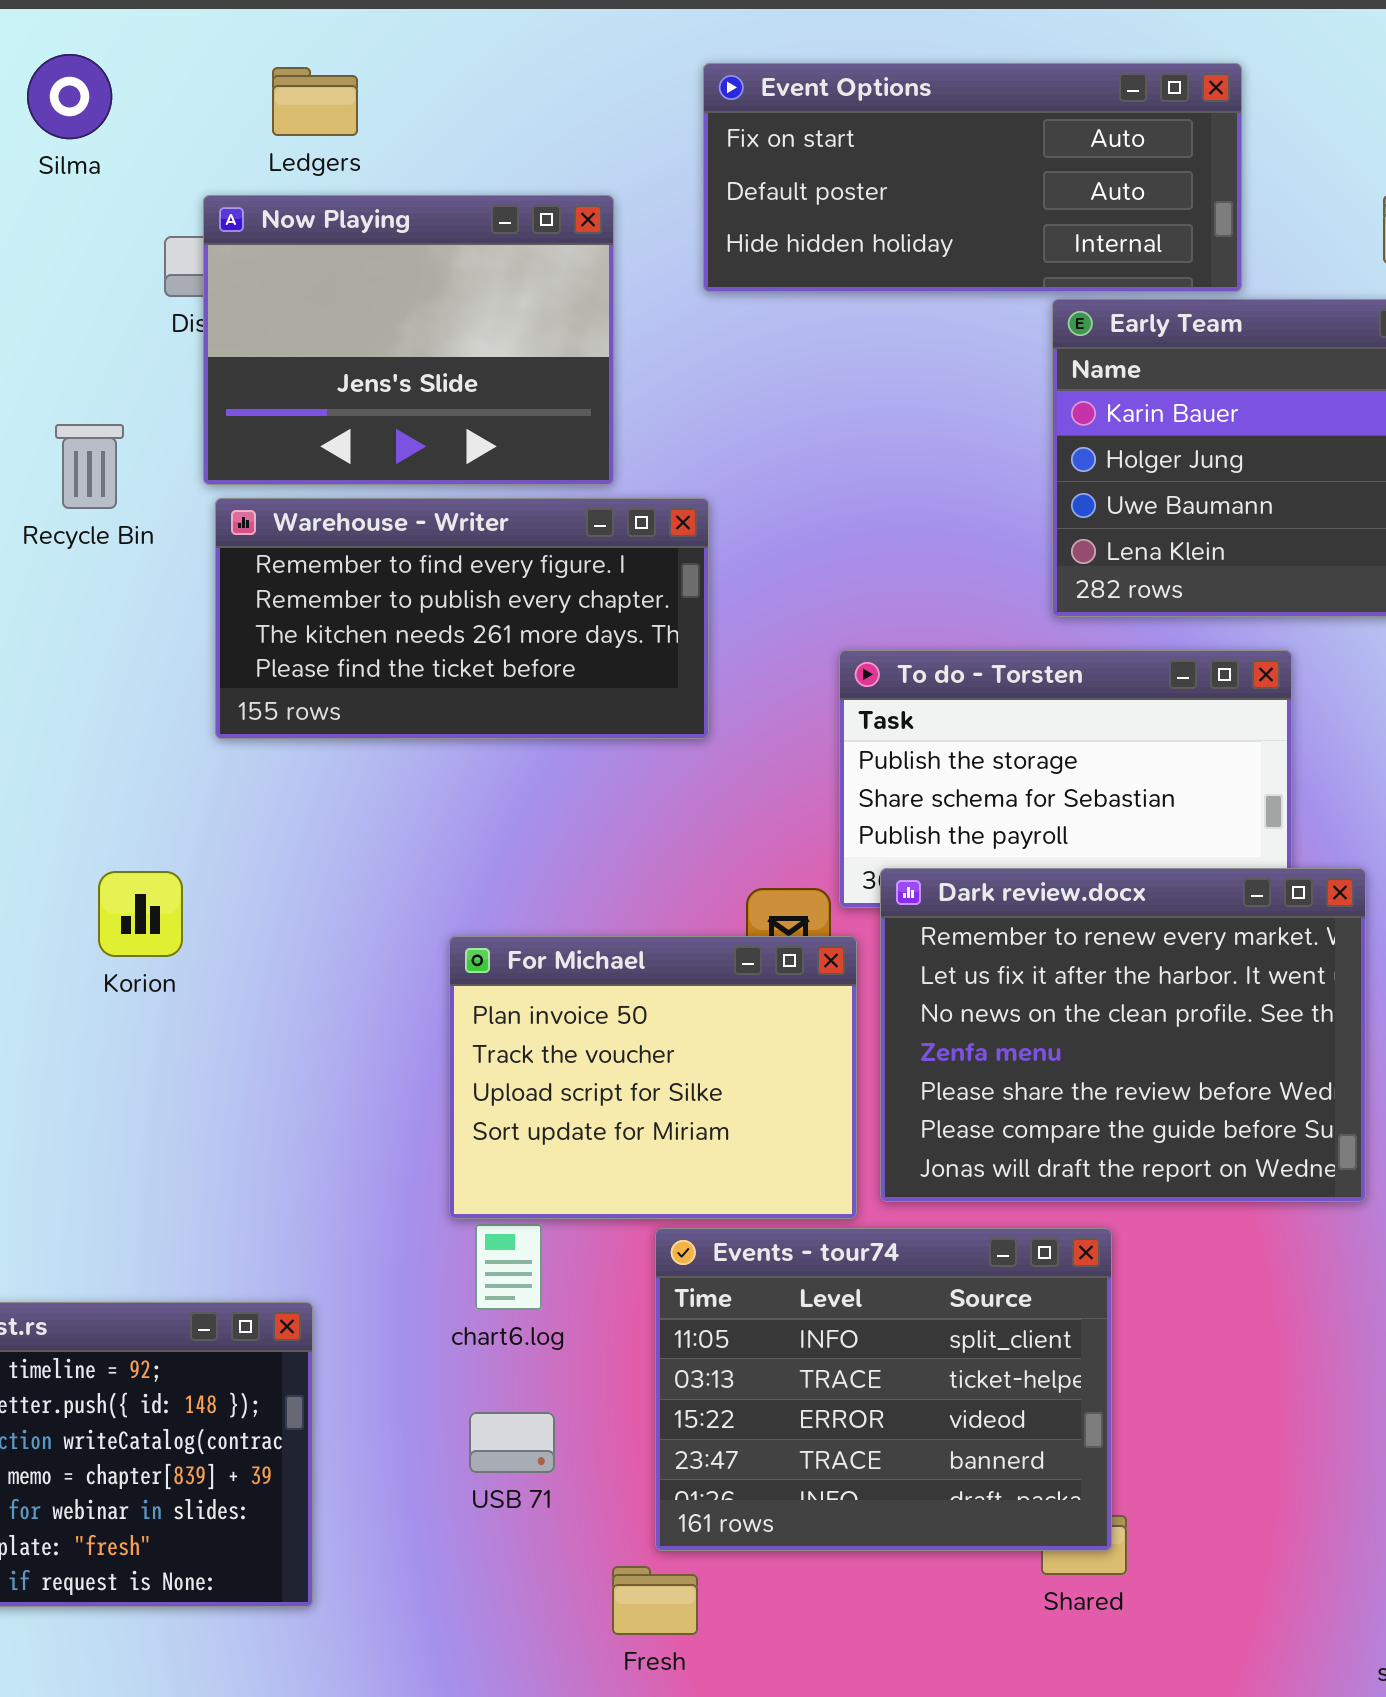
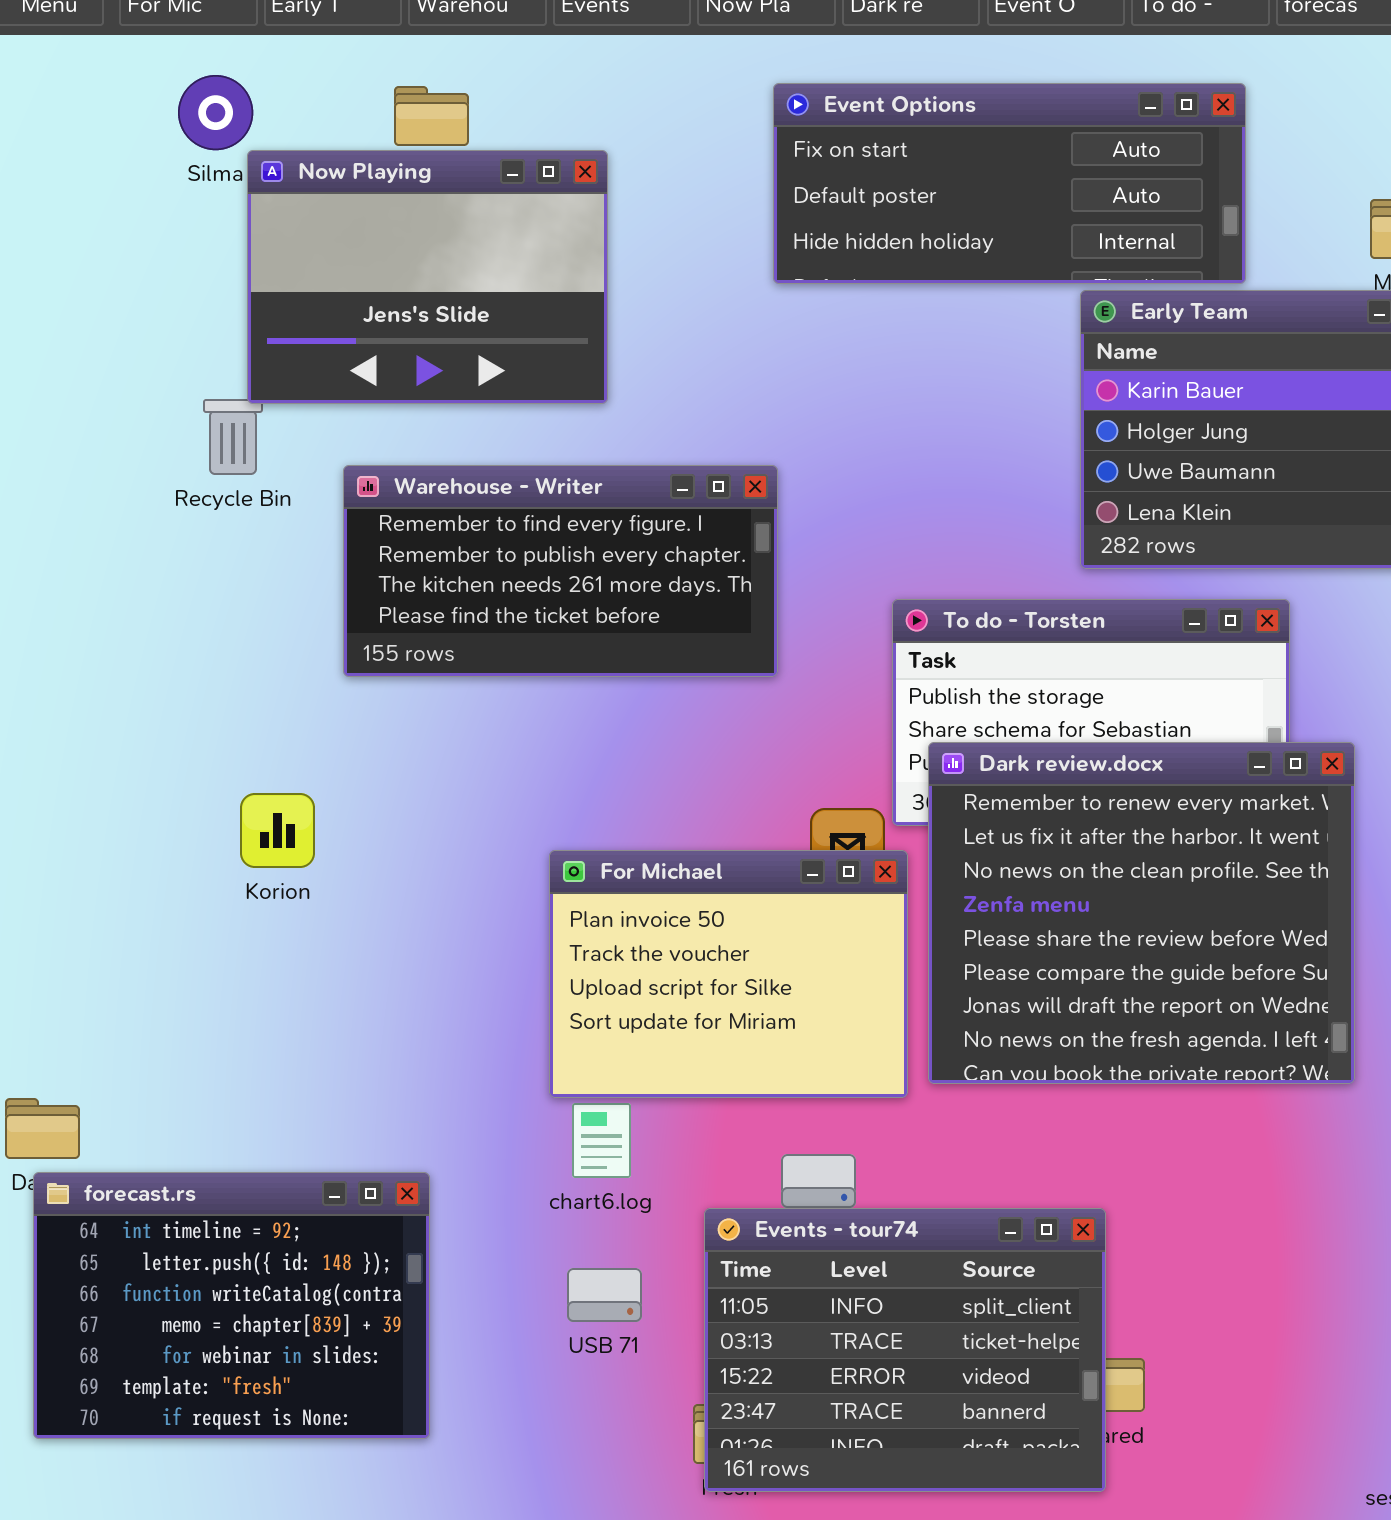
Now Playing: [203,195,614,485] -> [247,150,608,404], moved
Dark review.docx: [880,868,1366,1202] -> [928,742,1355,1084], resized
Events - tour74: [655,1228,1112,1551] -> [704,1208,1106,1492], moved

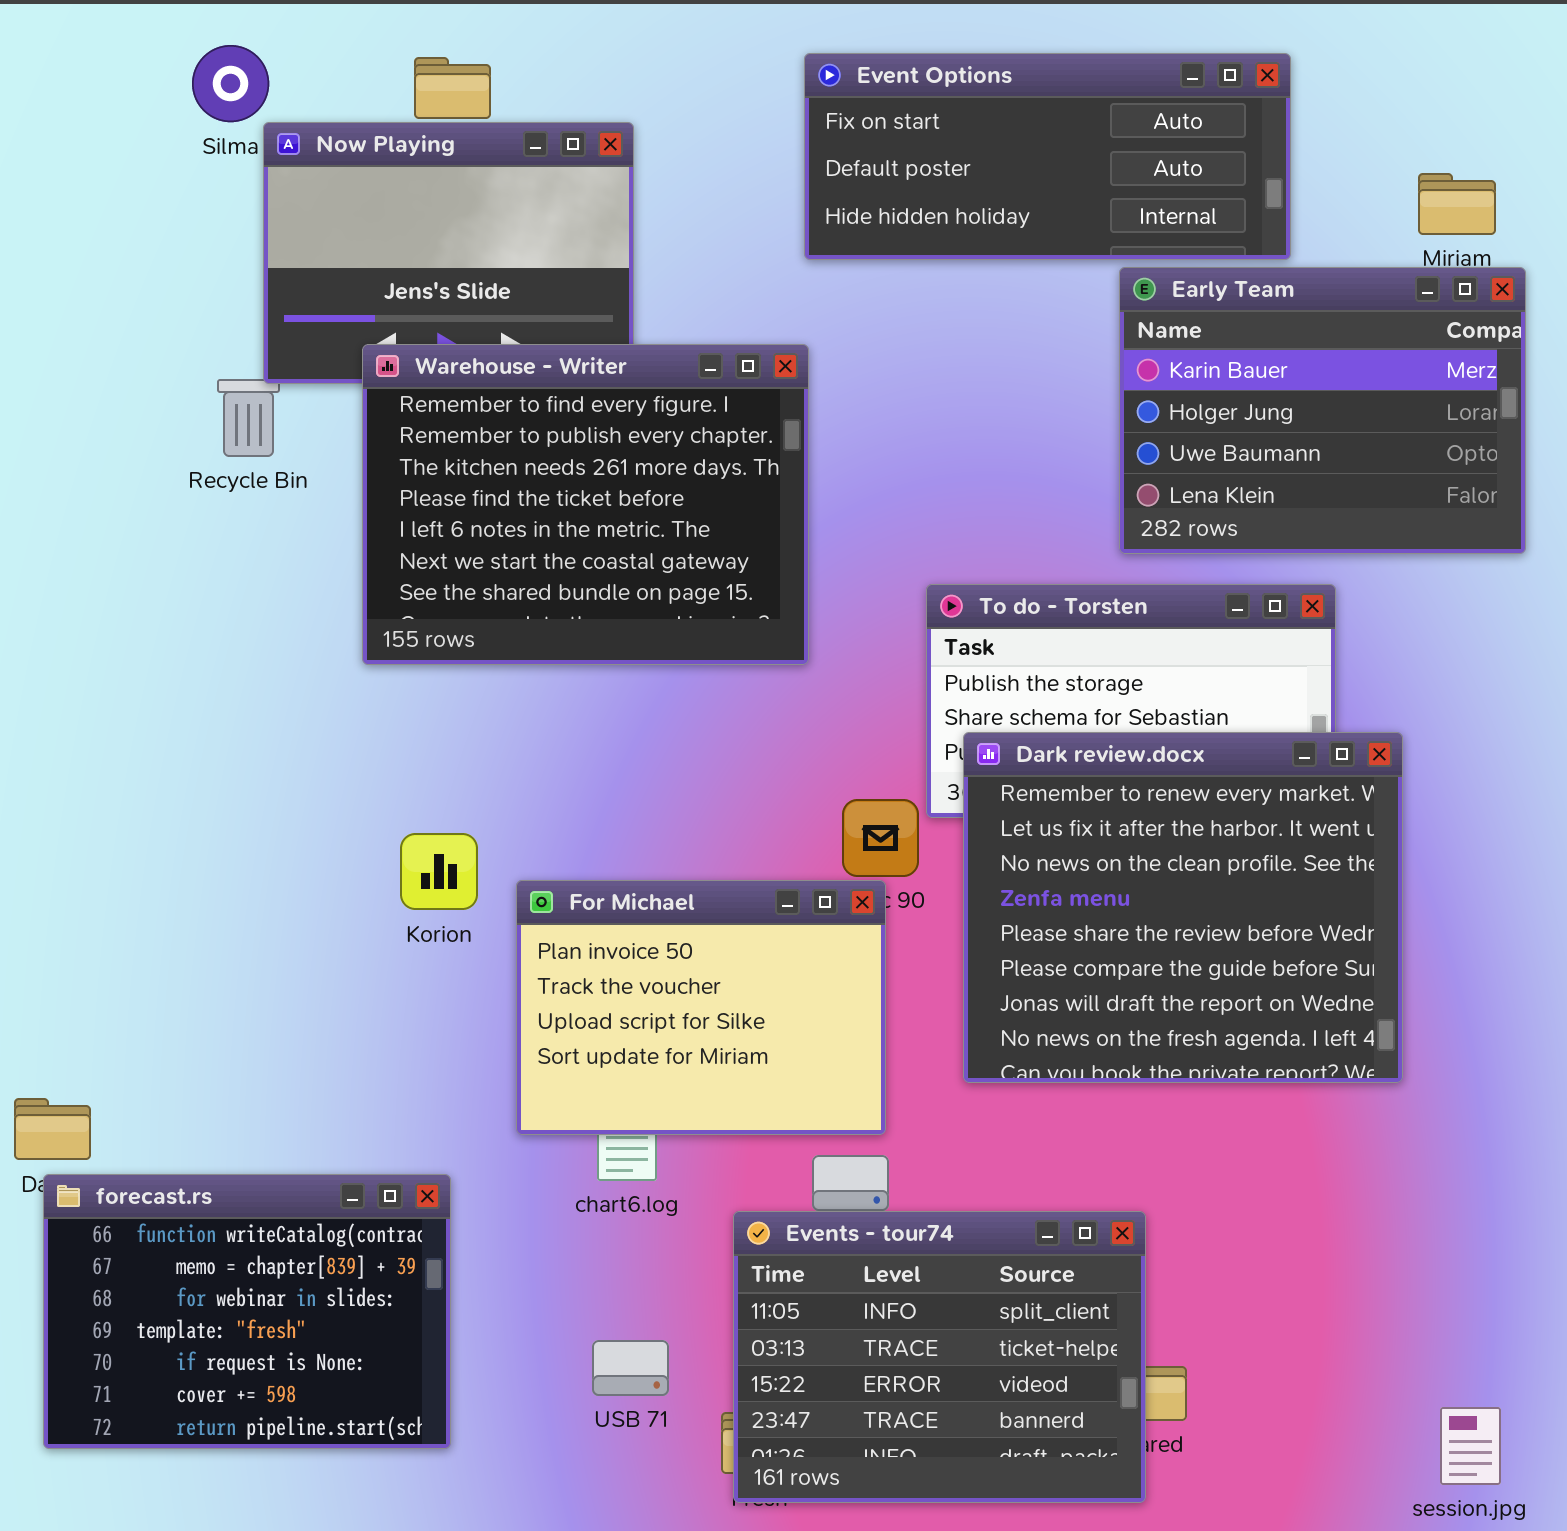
Warehouse - Writer: [343,465,778,677] -> [362,344,809,665], resized
Korion: [240,793,315,868] -> [400,833,478,910], moved
For Michael: [549,850,908,1098] -> [516,880,886,1135], moved
forecast.rs: [33,1172,430,1439] -> [43,1174,451,1449], scrolled down 2 rows
USB 71: [567,1268,642,1322] -> [592,1340,669,1396], moved

